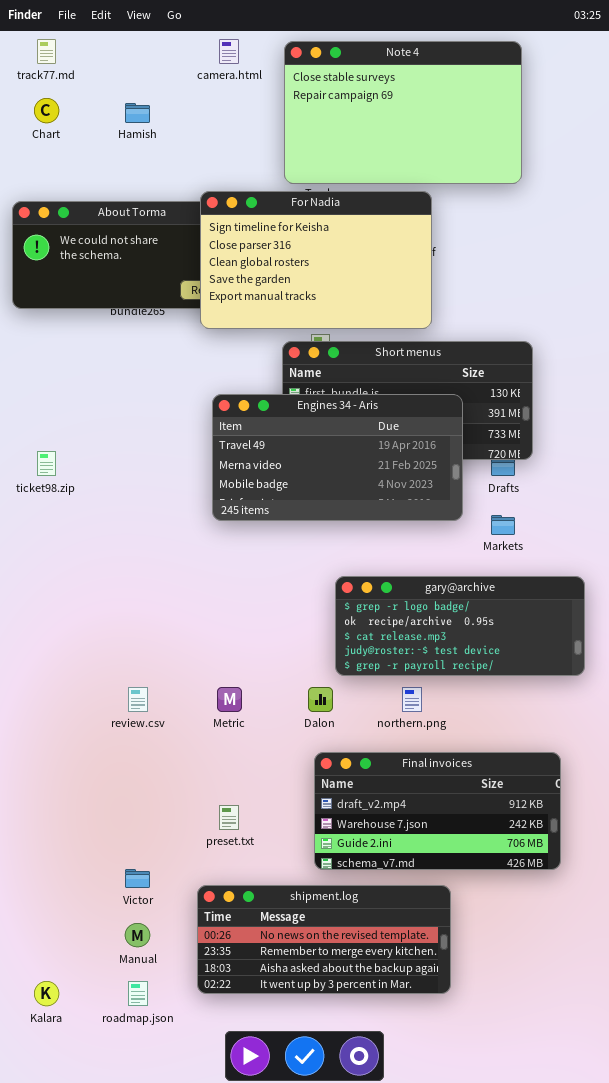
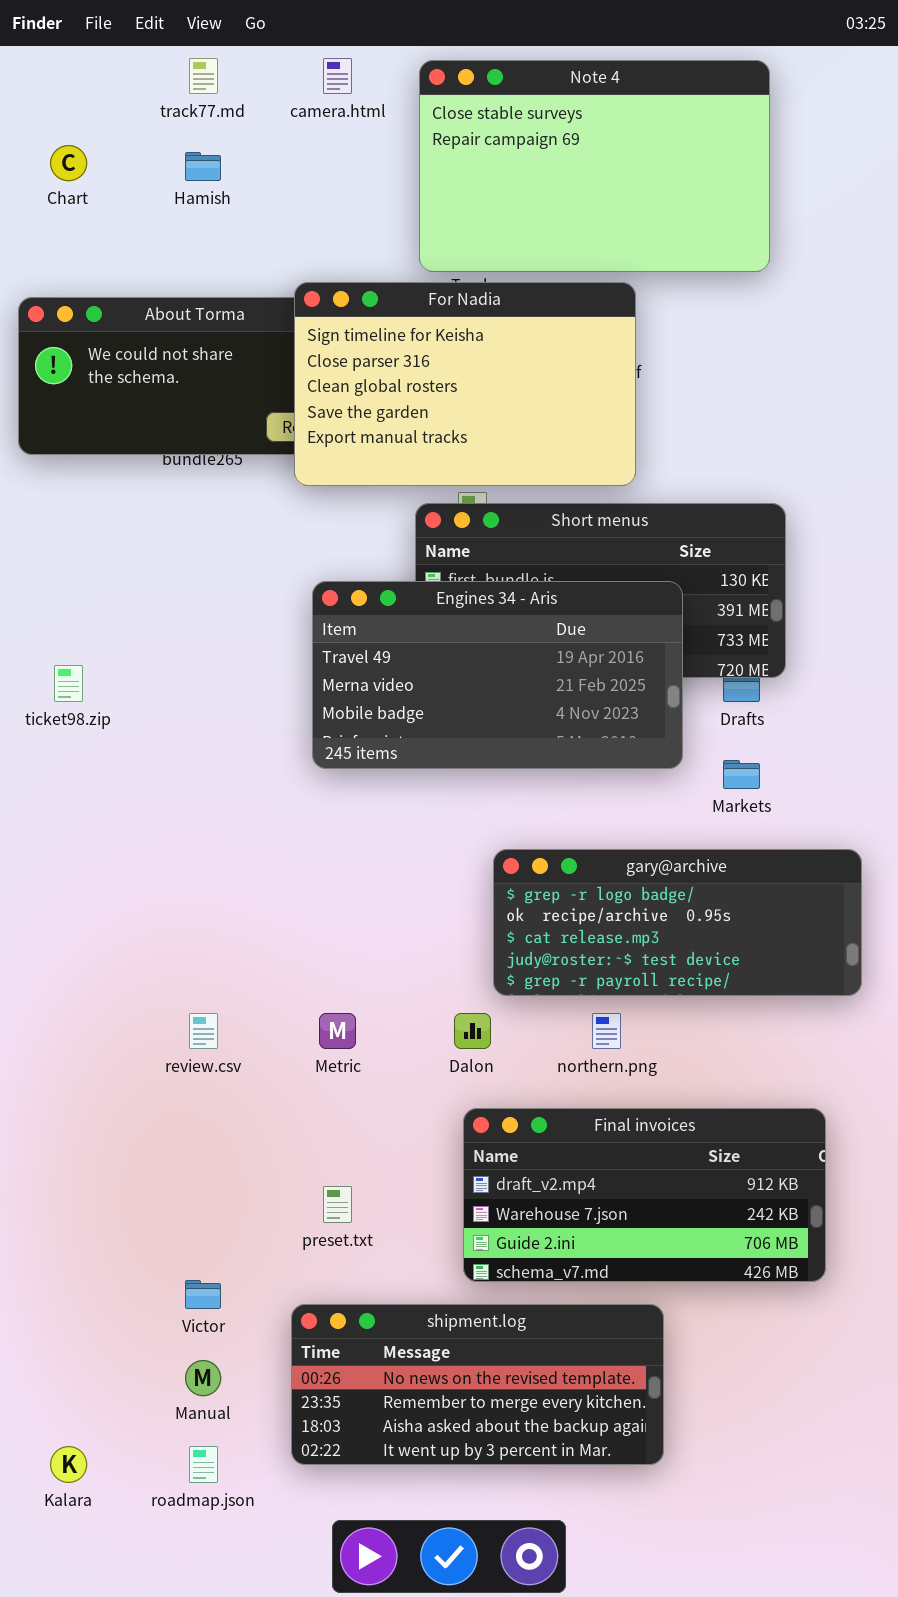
track77.md: [37,39,56,64] -> [189,58,218,94], moved

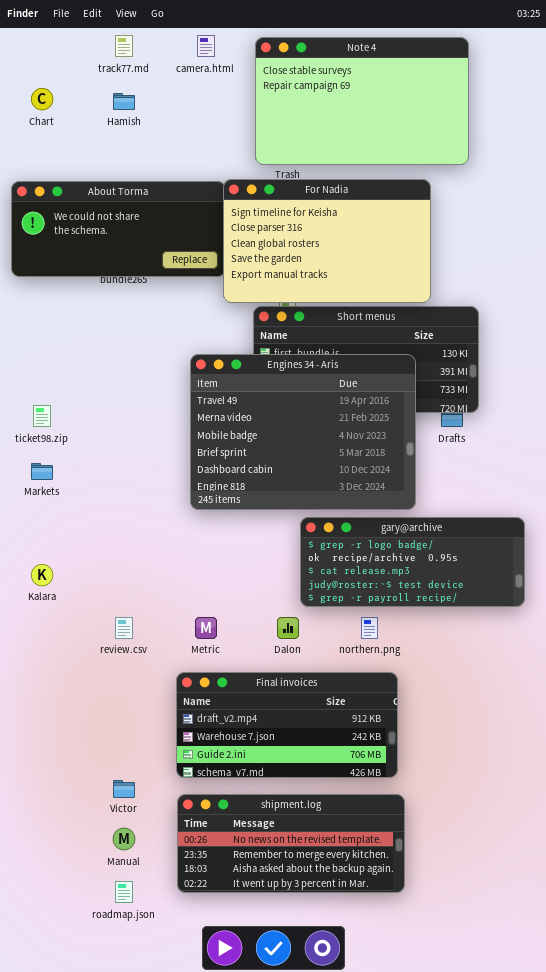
For Nadia: [294,282,636,486] -> [223,179,431,303], moved
Engines 34 - Aris: [312,581,683,769] -> [190,354,416,510], resized
Markets: [723,760,760,789] -> [31,463,53,480], moved
Final invoices: [463,1108,826,1282] -> [176,672,398,778], moved
Kalara: [50,1446,87,1483] -> [31,564,53,586], moved

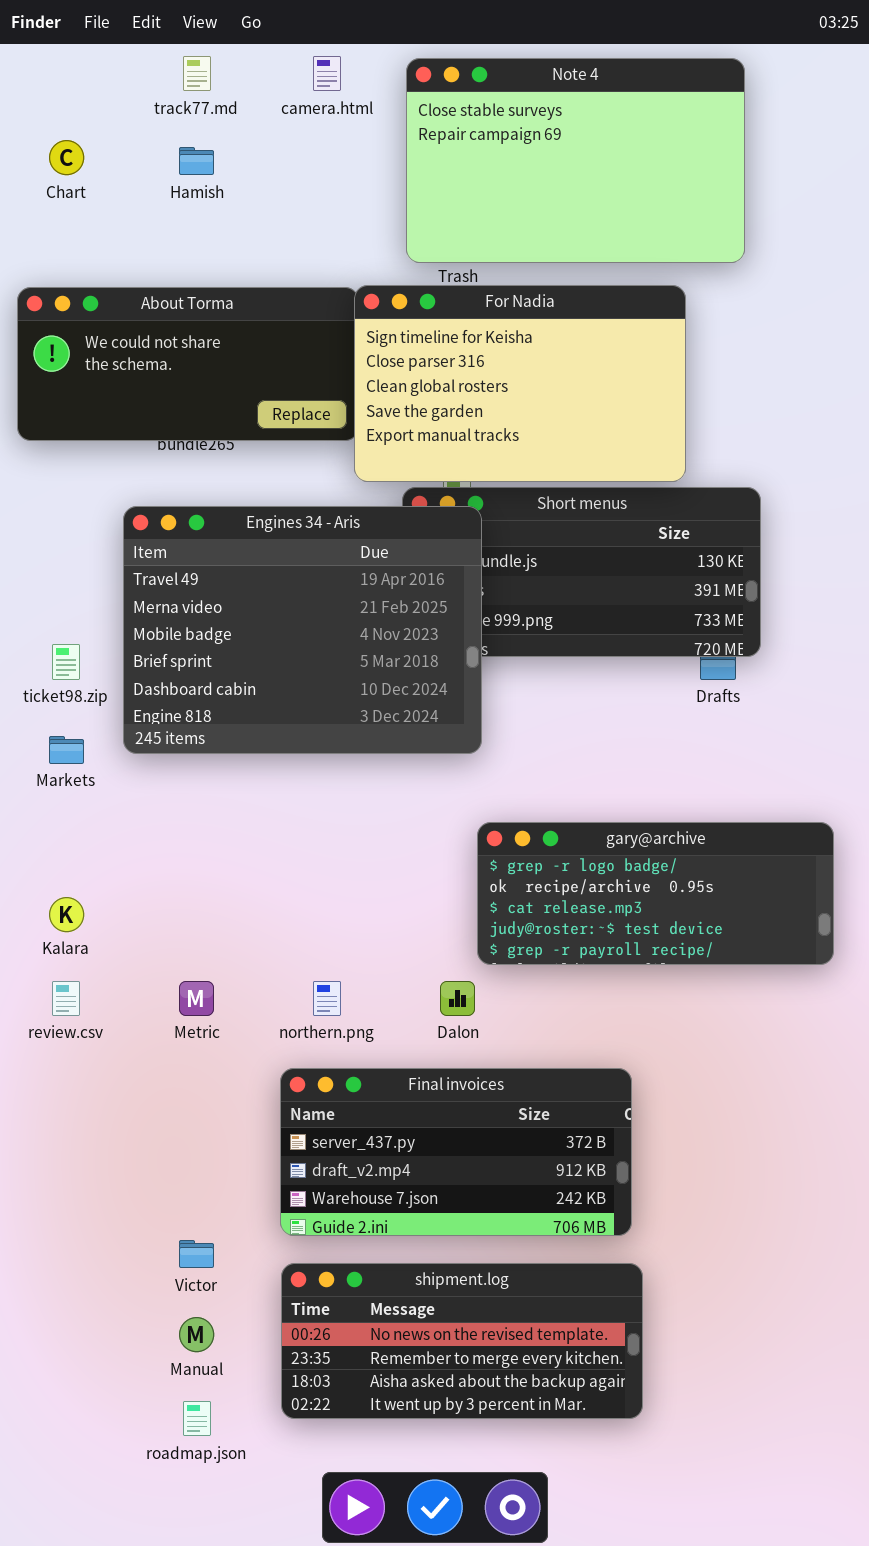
Engines 34 - Aris: [190,354,416,510] -> [123,506,482,754], moved
review.csv: [115,617,133,639] -> [52,981,80,1016], moved
Metric: [195,617,217,639] -> [179,981,214,1016], moved
northern.png: [361,617,378,639] -> [313,981,341,1016], moved
Final invoices: [176,672,398,778] -> [280,1068,632,1236], scrolled up 1 row

